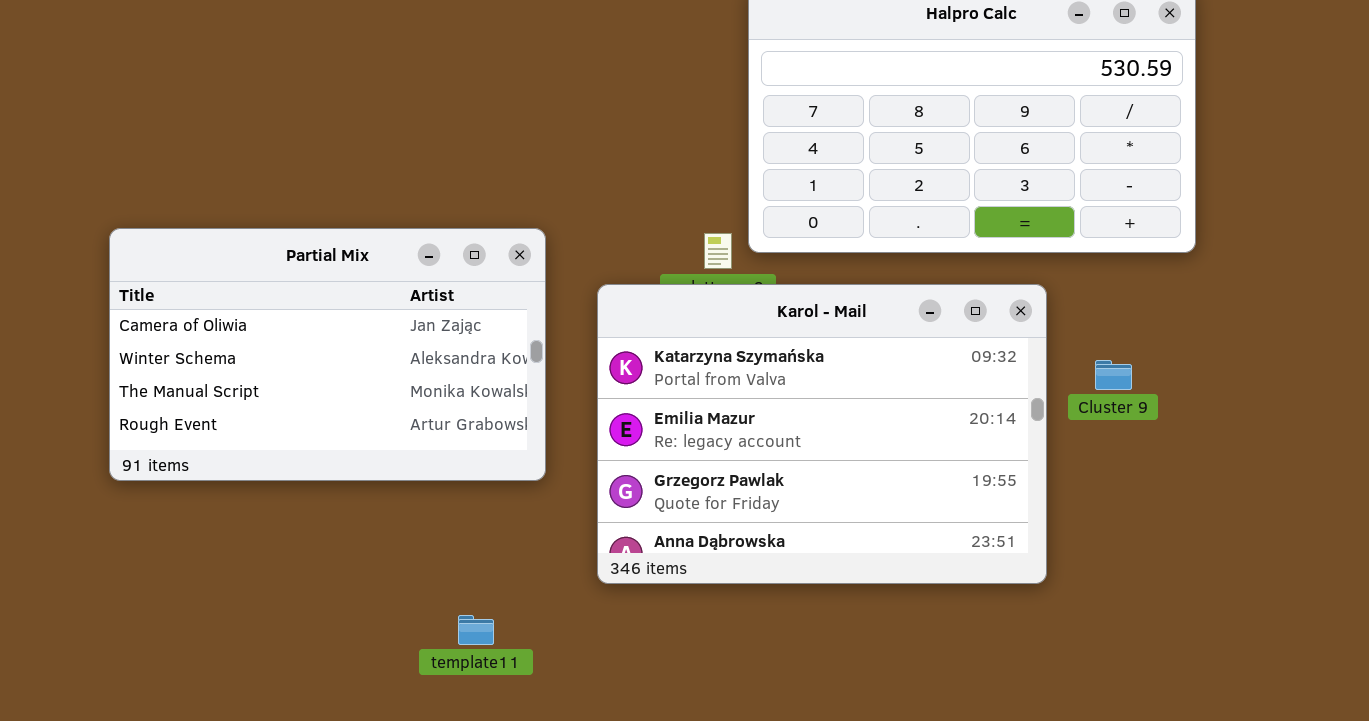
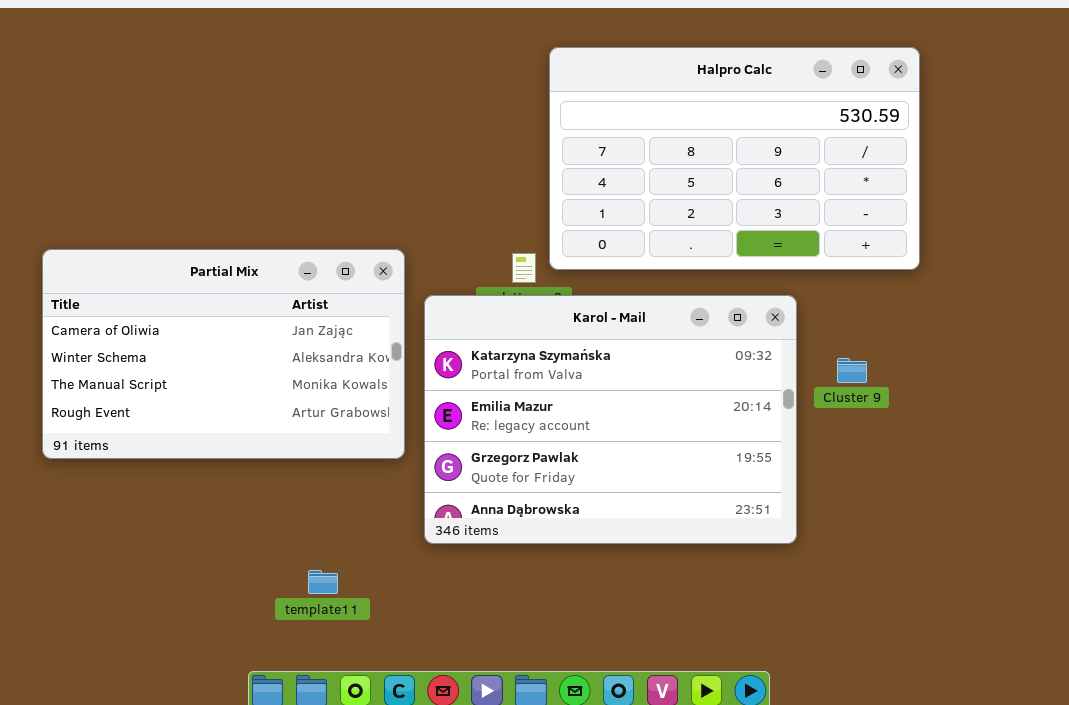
Partial Mix: [109,228,546,481] -> [42,249,405,459], moved

